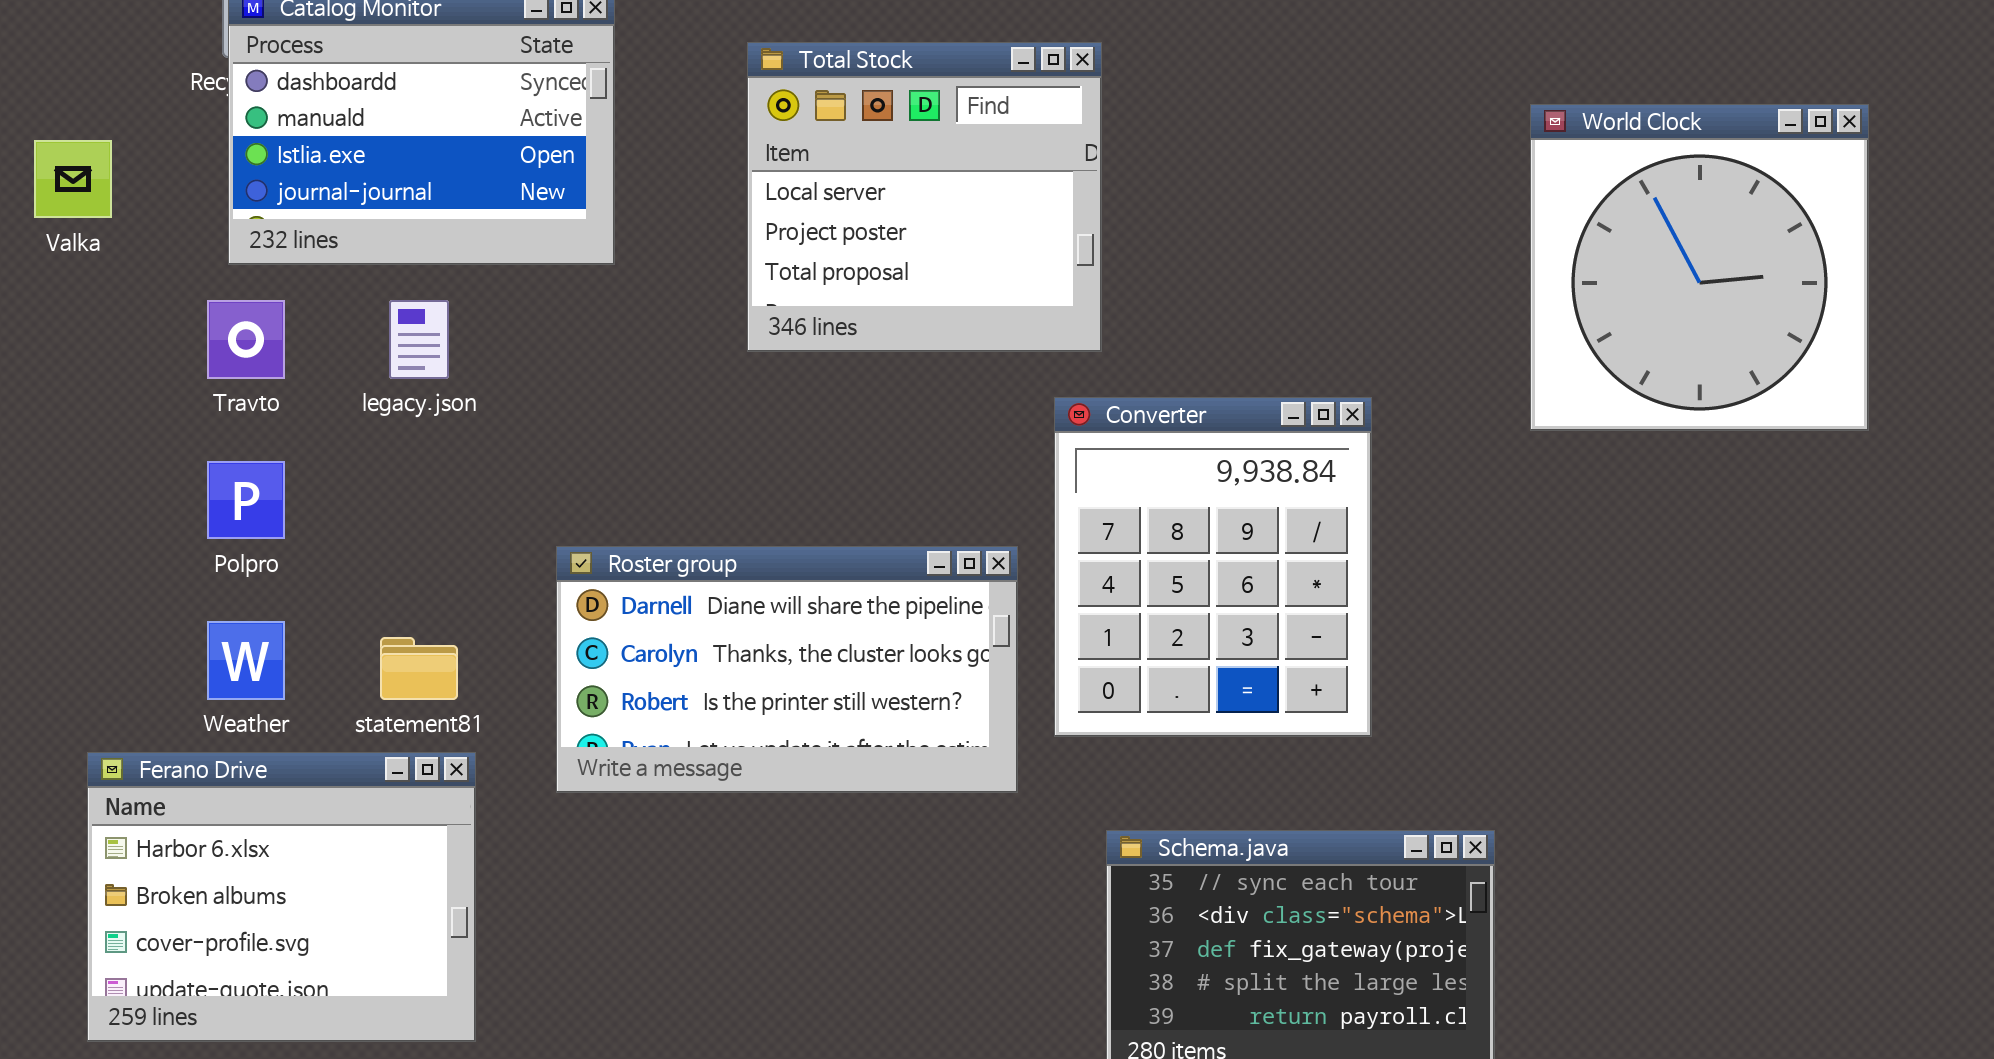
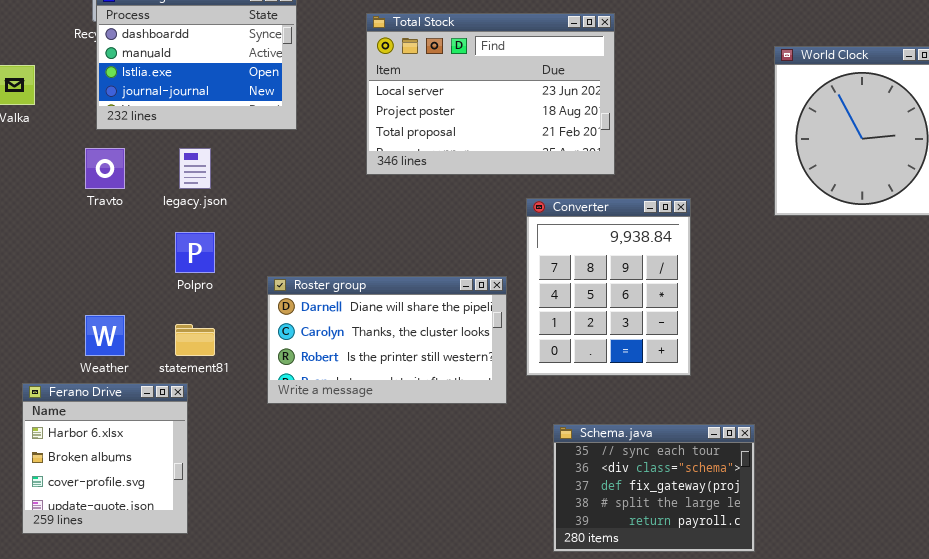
Total Stock: [747,42,1102,352] -> [366,13,615,175], resized
Polpro: [207,461,285,539] -> [175,232,215,273], moved
Ferano Drive: [87,752,476,1042] -> [22,383,188,534], resized

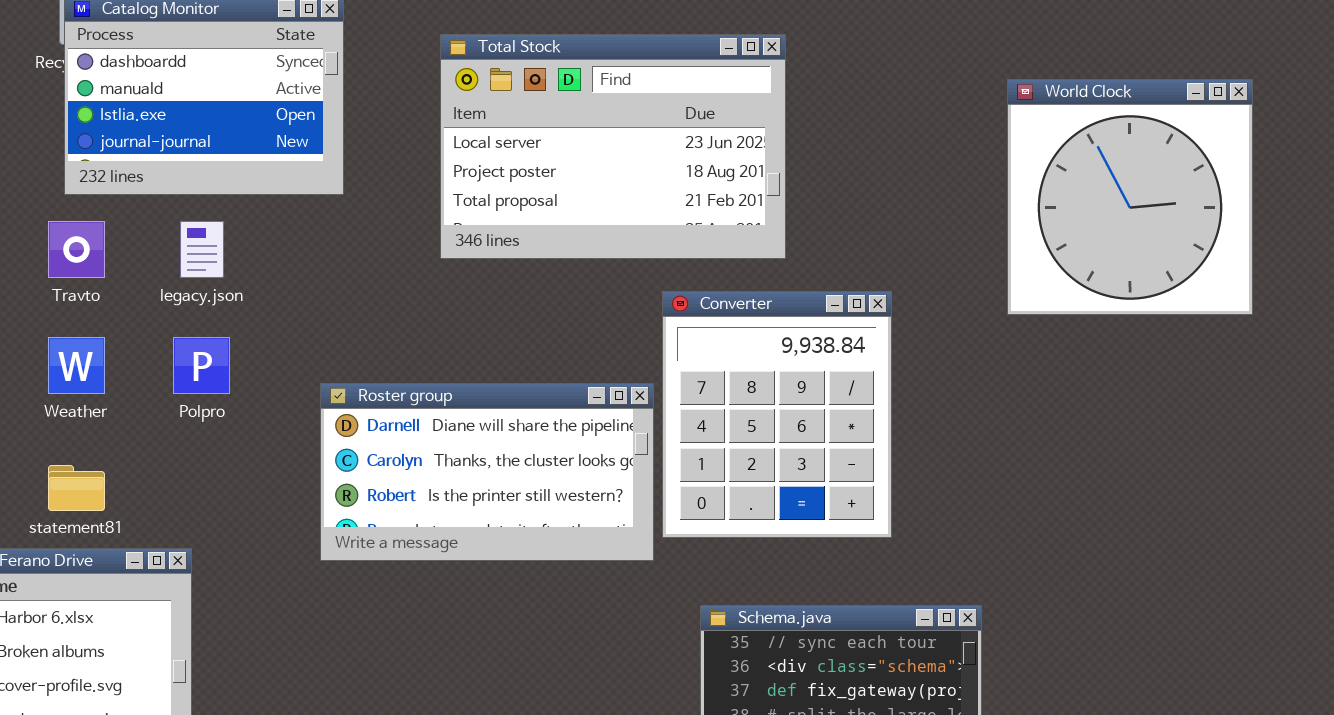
Roster group: [267,276,507,404] -> [320,383,654,561], moved
Weather: [85,315,125,356] -> [48,337,105,394], moved
statement81: [175,324,215,356] -> [48,465,105,511], moved

